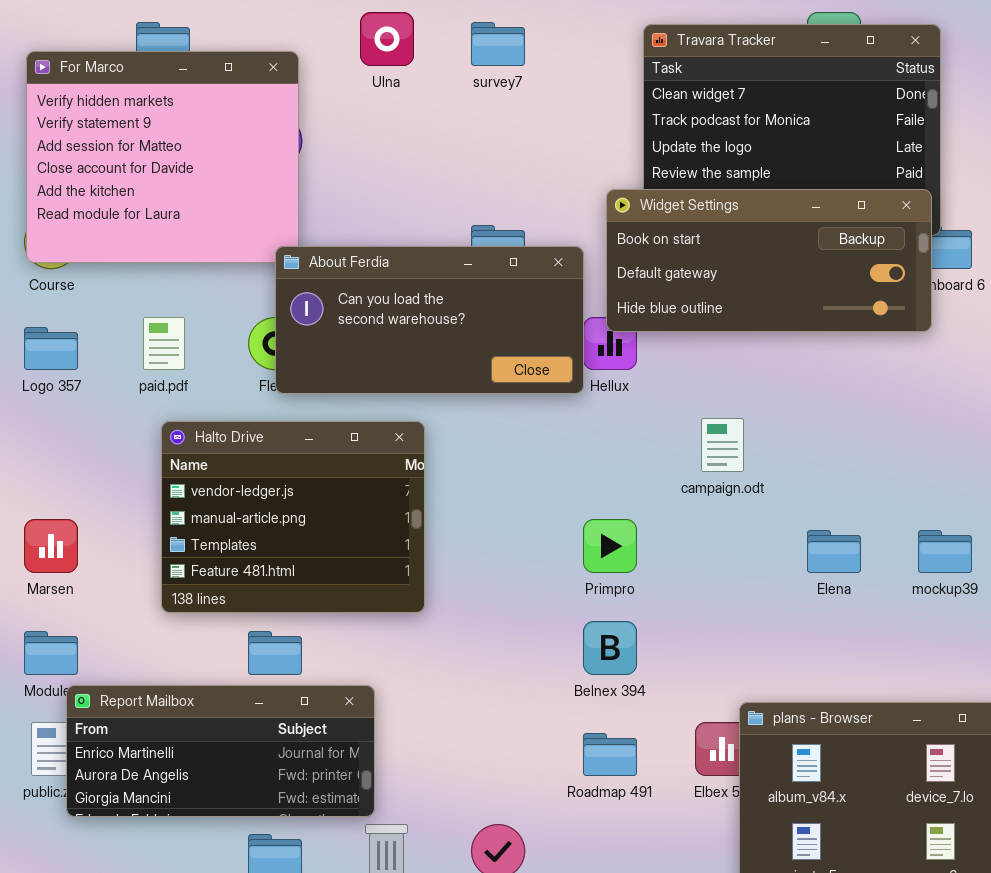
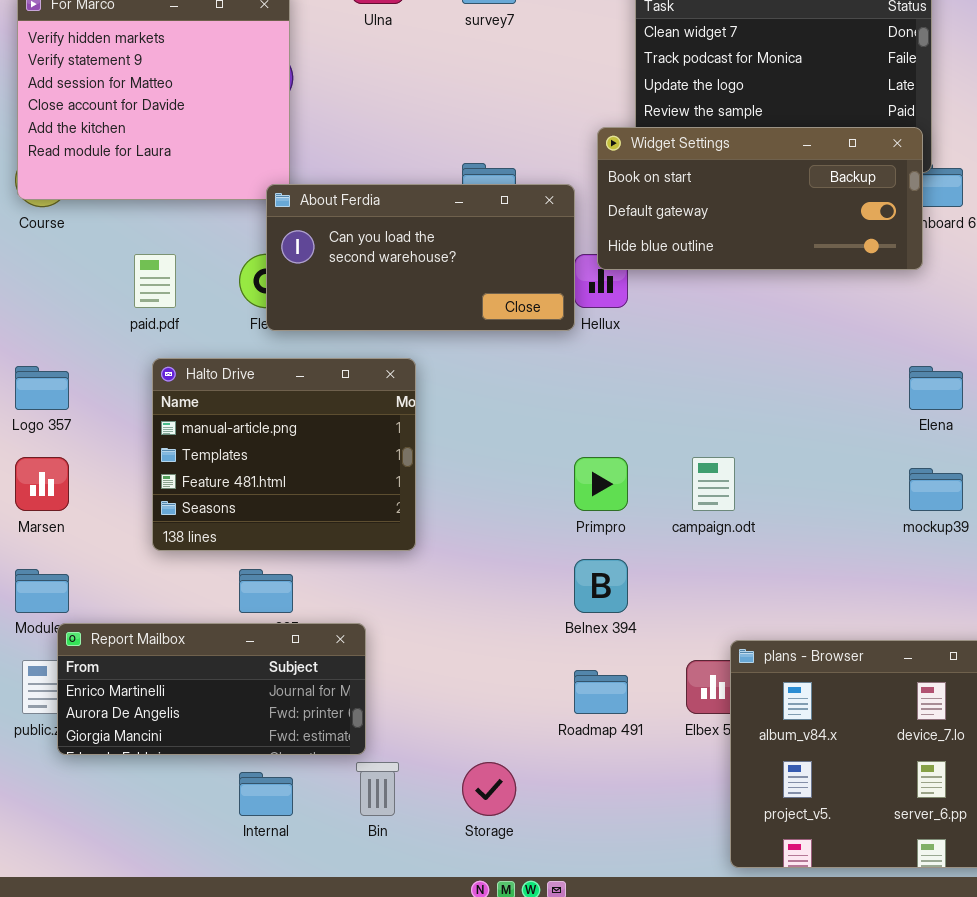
Logo 357: [24,327,78,370] -> [15,366,69,410], moved
campaign.odt: [701,418,744,472] -> [692,457,735,511], moved
Halto Drive: [161,421,425,613] -> [152,358,416,551], scrolled down 1 row
Elena: [807,530,861,573] -> [909,366,963,410], moved

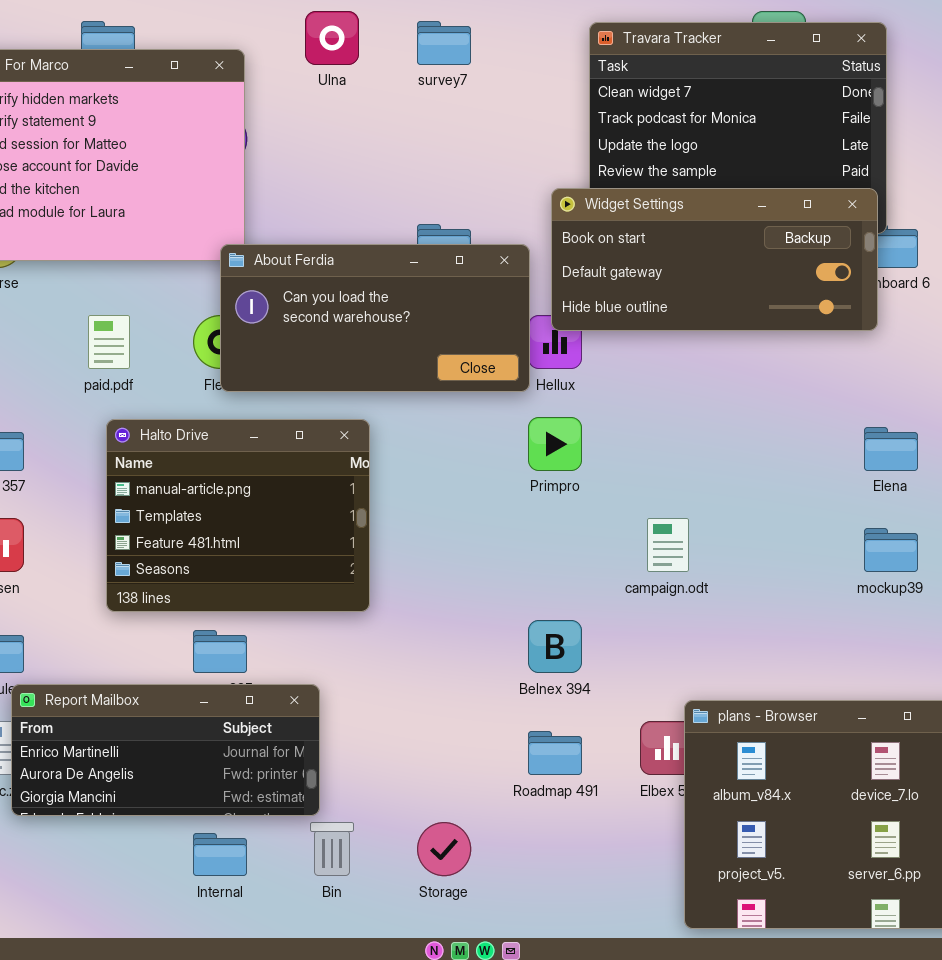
Primpro: [574,457,628,511] -> [528,417,582,471], moved

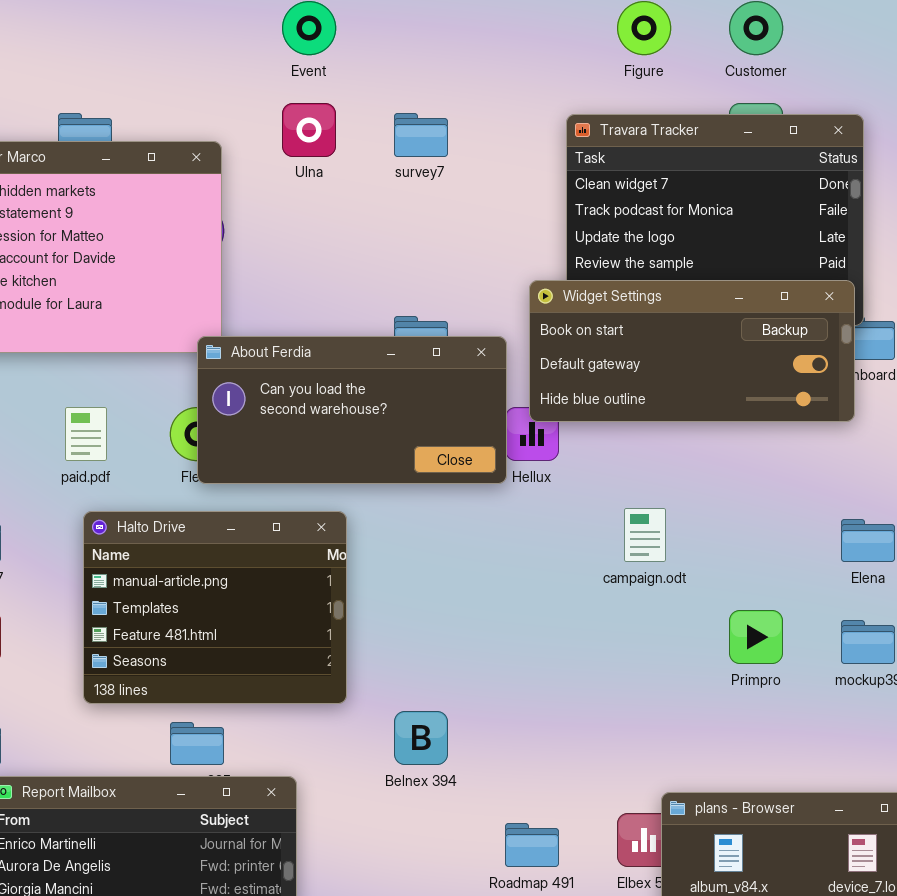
Primpro: [528,417,582,471] -> [729,610,783,664], moved
campaign.odt: [647,518,689,572] -> [624,508,666,562], moved
Belnex 394: [528,620,582,673] -> [394,711,448,765], moved

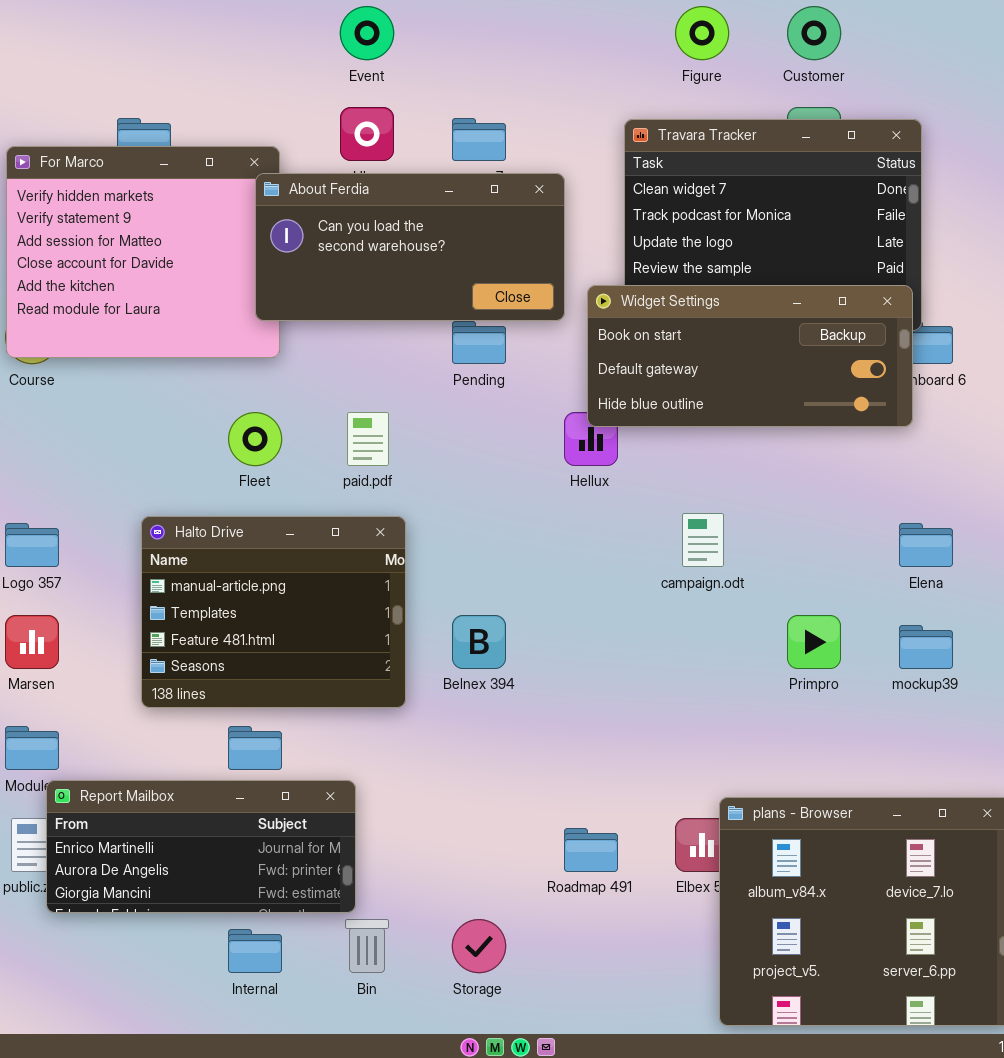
About Ferdia: [197,336,507,484] -> [255,173,565,321], moved
paid.pdf: [65,407,107,461] -> [347,412,389,466], moved
Belnex 394: [394,711,448,765] -> [452,615,506,669], moved

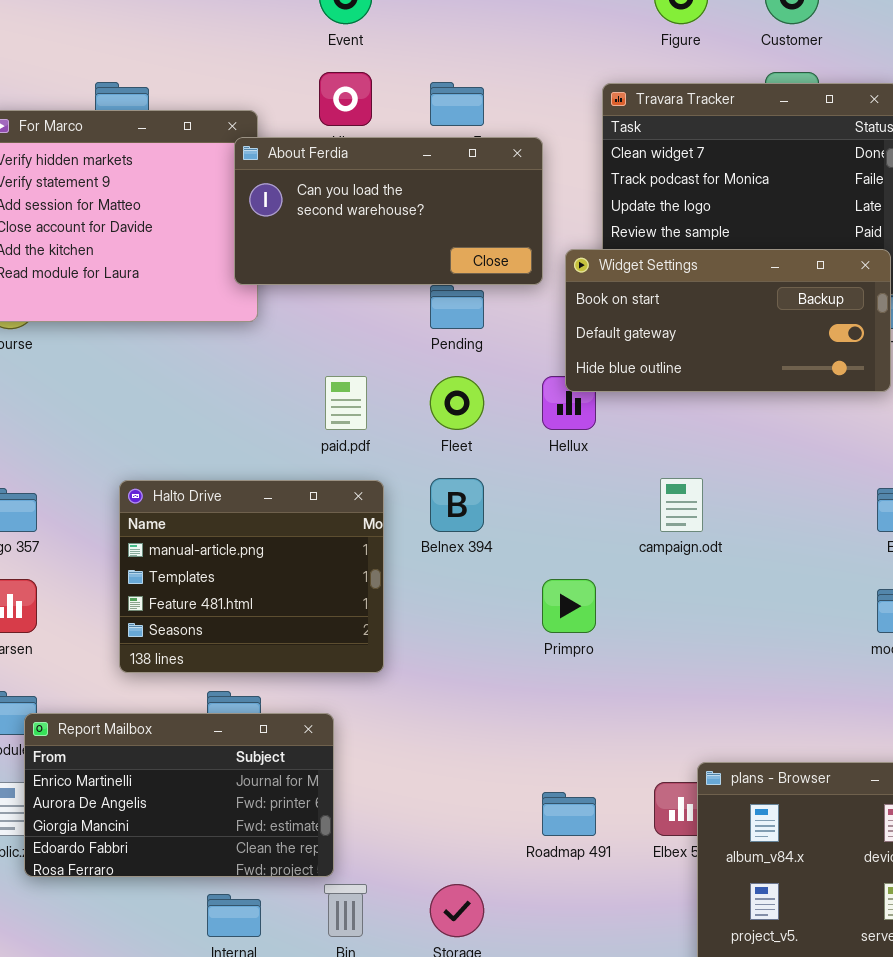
Fleet: [228,412,282,466] -> [430,376,484,430], moved
Belnex 394: [452,615,506,669] -> [430,478,484,532], moved
Primpro: [787,615,841,669] -> [542,579,596,633], moved
Report Mailbox: [46,780,356,913] -> [24,713,334,877], resized

